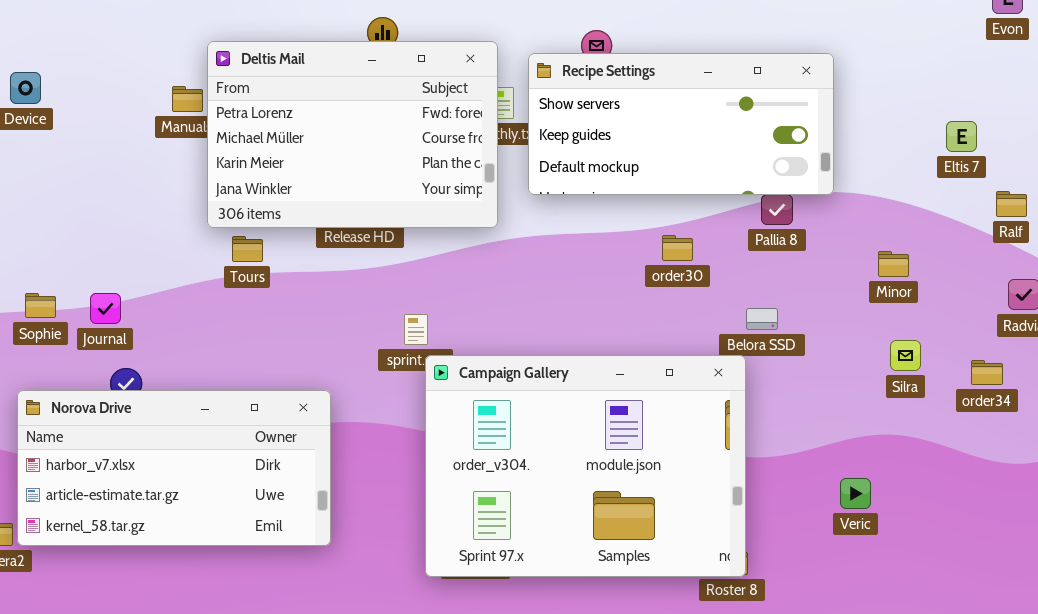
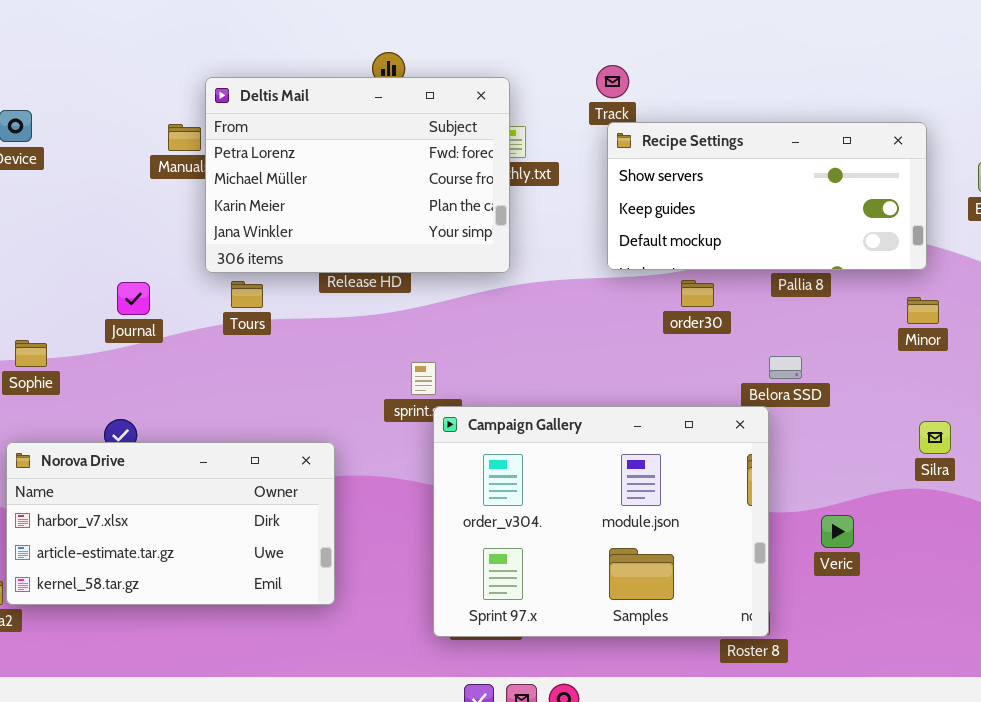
Recipe Settings: [528,53,834,195] -> [607,122,927,270], moved
Journal: [90,293,121,324] -> [117,282,150,315], moved
Silra: [890,340,921,371] -> [919,421,951,454], moved
Veric: [840,478,871,509] -> [821,515,854,548], moved

